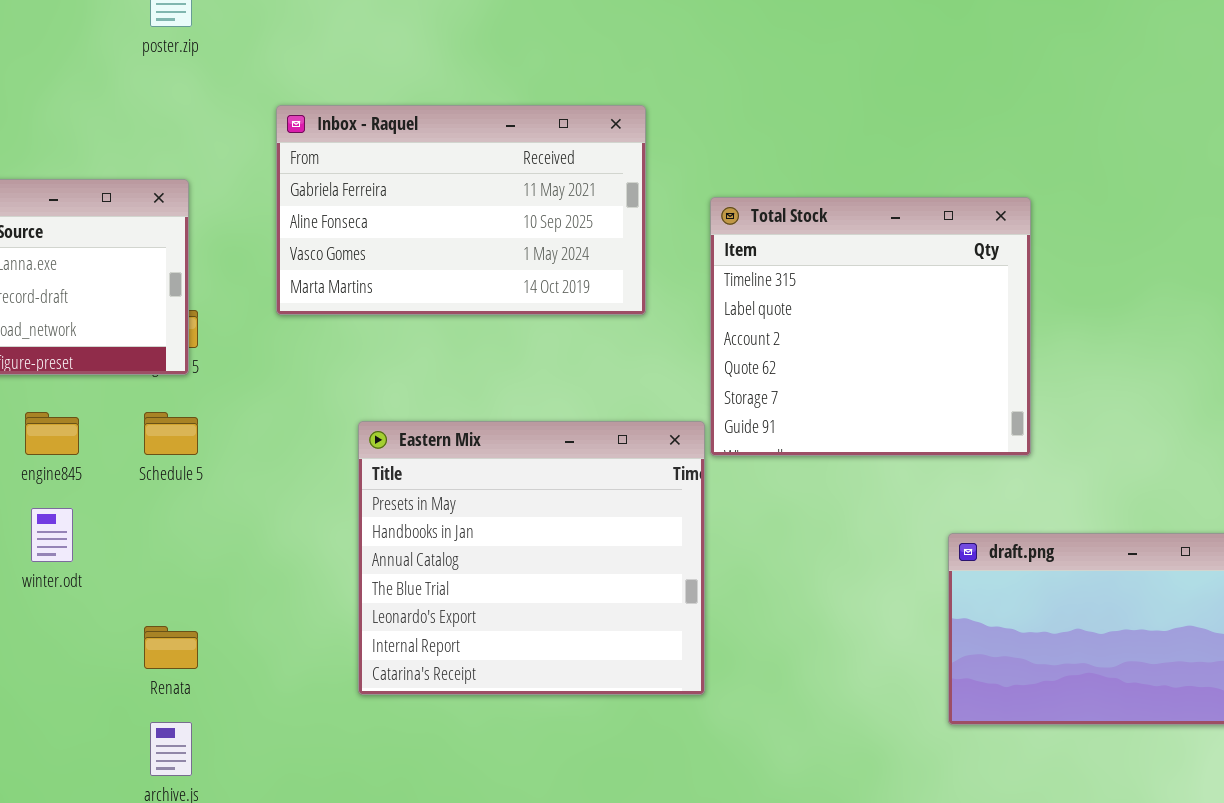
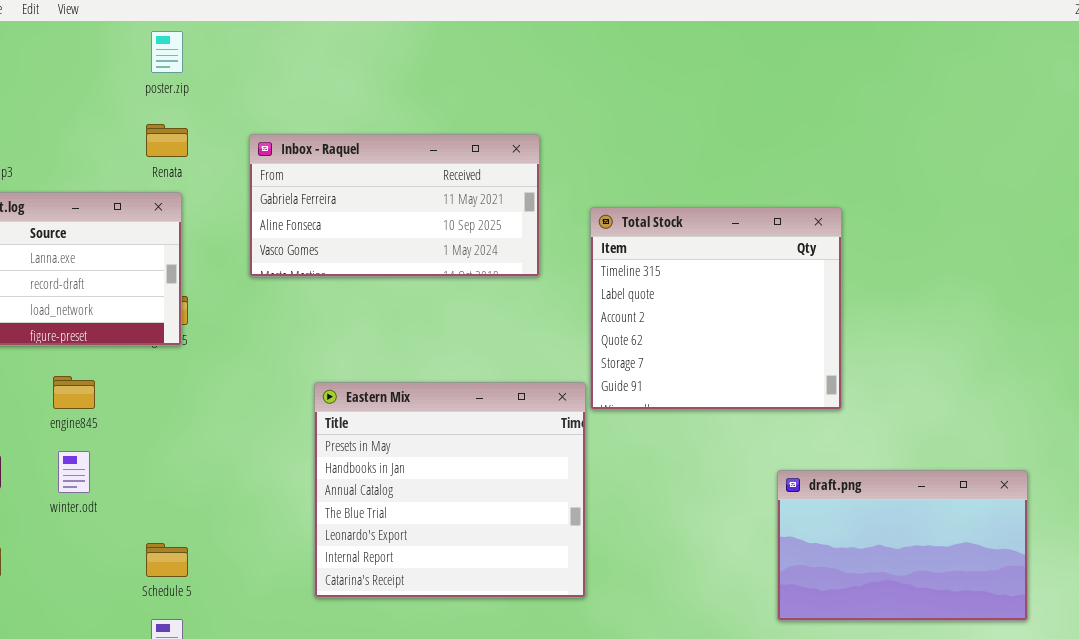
Inbox - Raquel: [276,105,646,315] -> [249,134,540,277], resized
Schedule 5: [144,412,198,455] -> [146,543,188,577], moved
Renata: [144,626,198,669] -> [146,124,188,157], moved

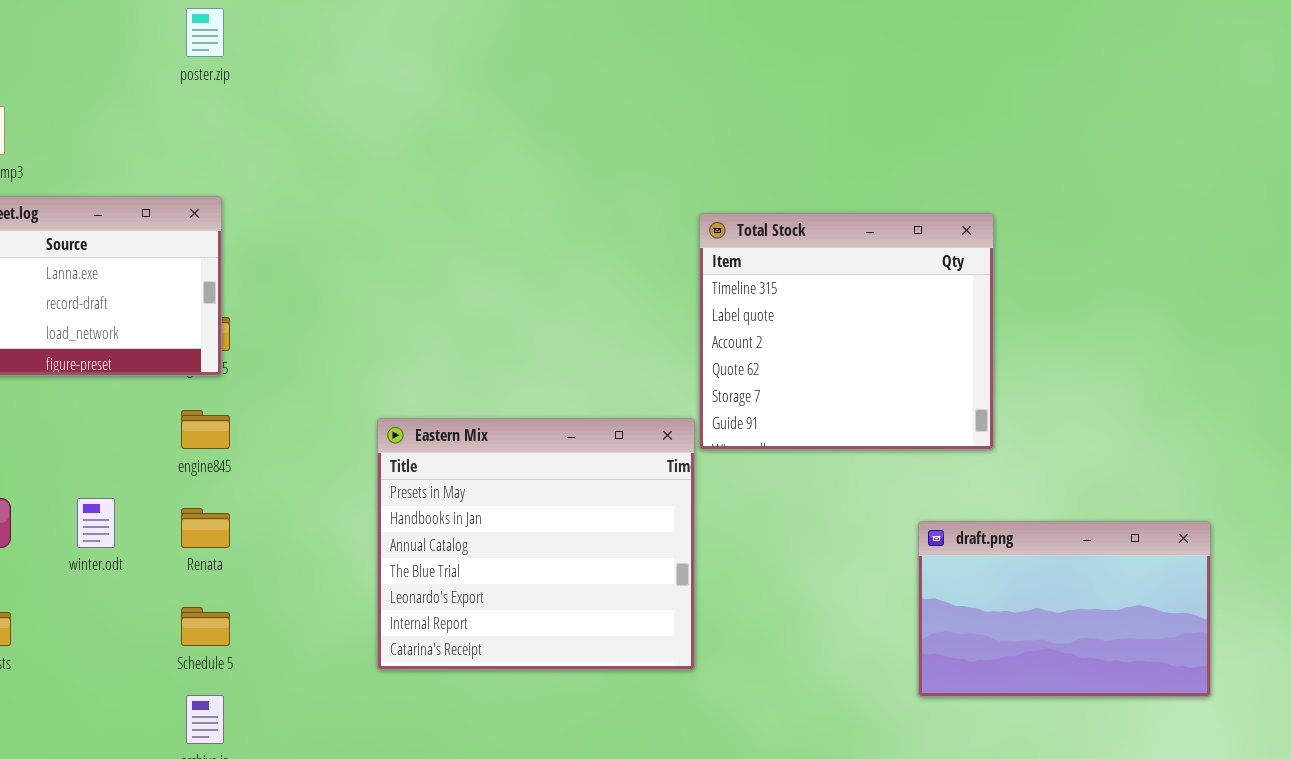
Renata: [146,124,188,157] -> [181,508,230,548], moved
Inbox - Raquel: [249,134,540,277] -> none, closed
engine845: [53,376,95,409] -> [181,410,230,449], moved

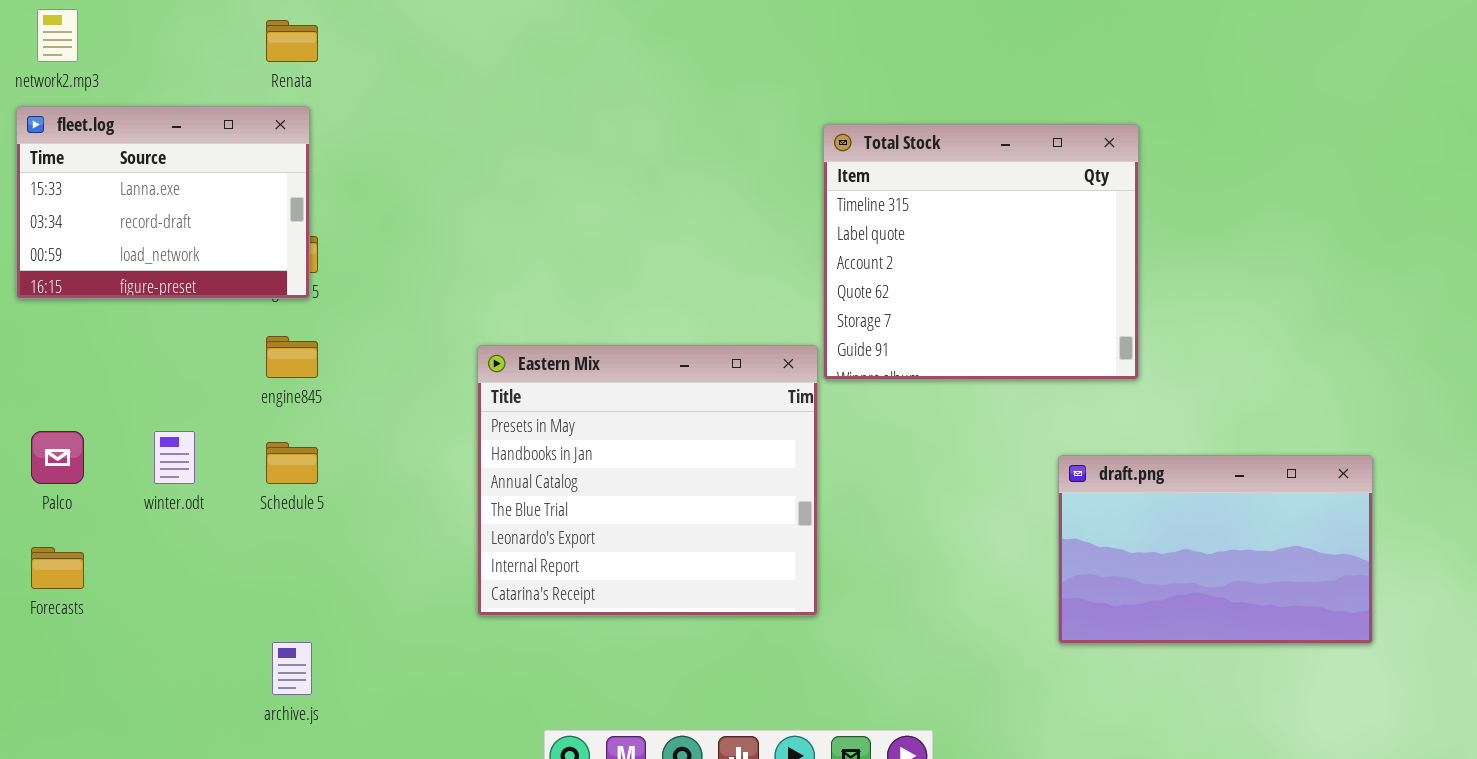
Renata: [181,508,230,548] -> [266,20,318,62], moved
Schedule 5: [181,607,230,646] -> [266,442,318,484], moved

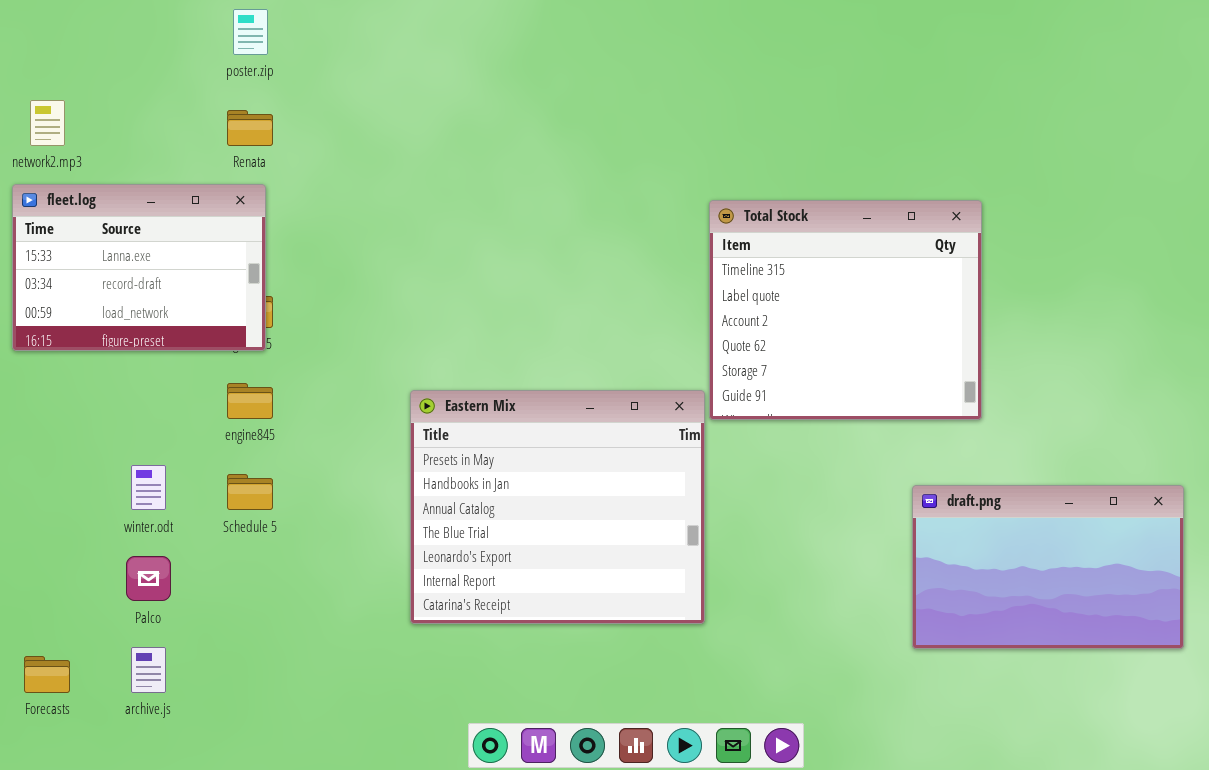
Palco: [31,431,84,484] -> [126,556,171,601], moved
Forecasts: [31,547,84,589] -> [24,656,70,693], moved
archive.js: [272,642,312,695] -> [131,647,166,693], moved

